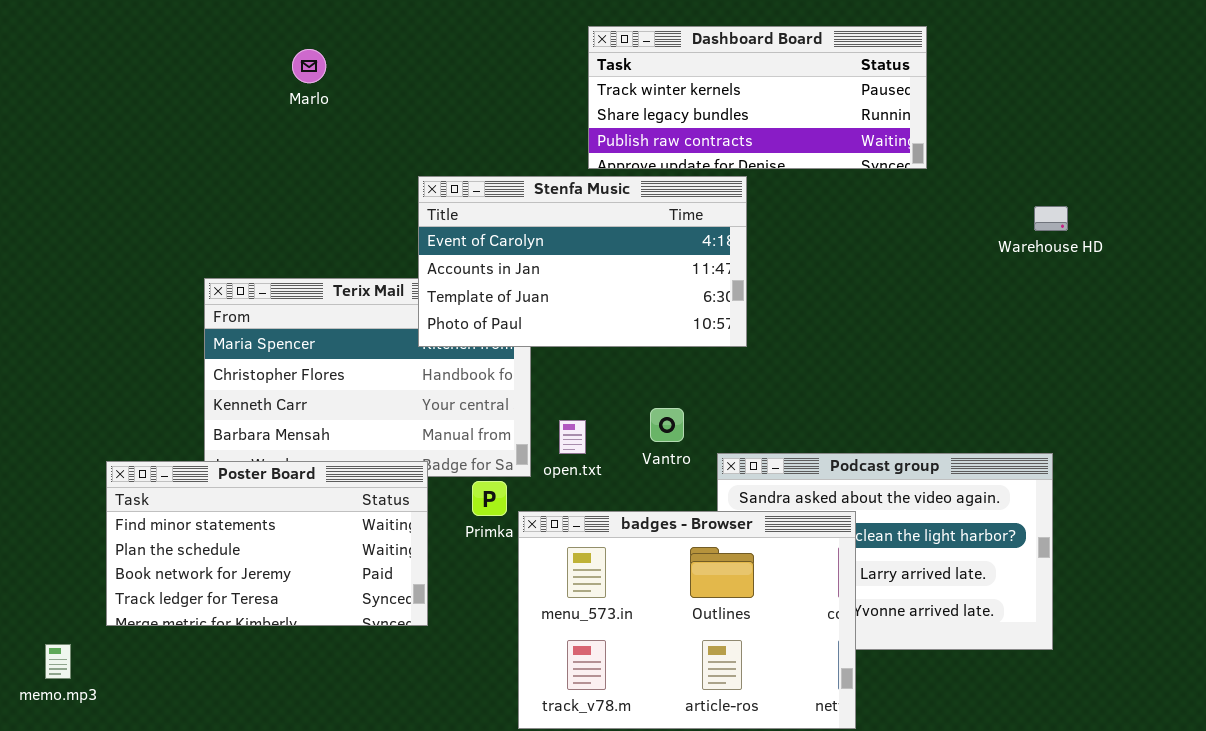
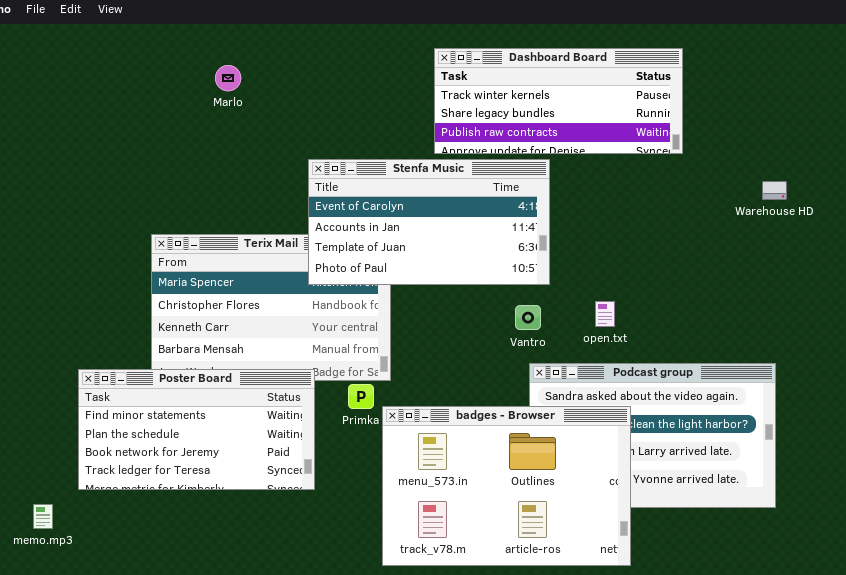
Vantro: [650,408,684,442] -> [515,305,541,330], moved
open.txt: [559,420,586,454] -> [595,301,615,327], moved

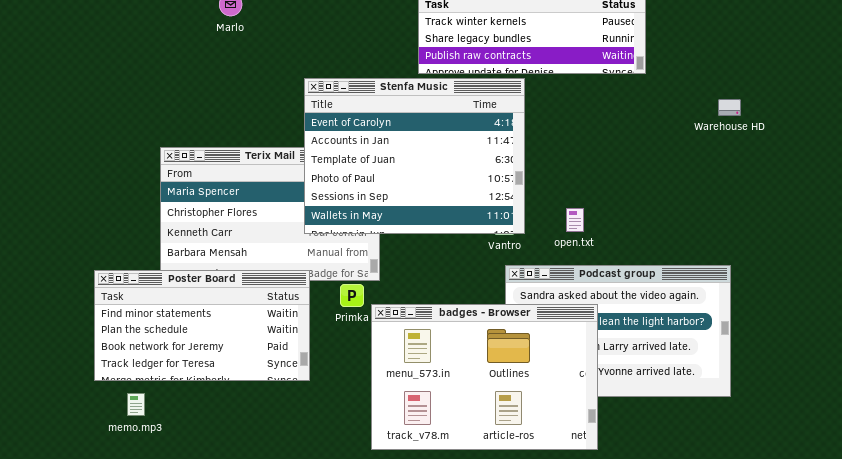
Stenfa Music: [308,159,550,285] -> [304,78,525,234], resized
memo.mp3: [33,504,53,529] -> [127,393,145,416], moved

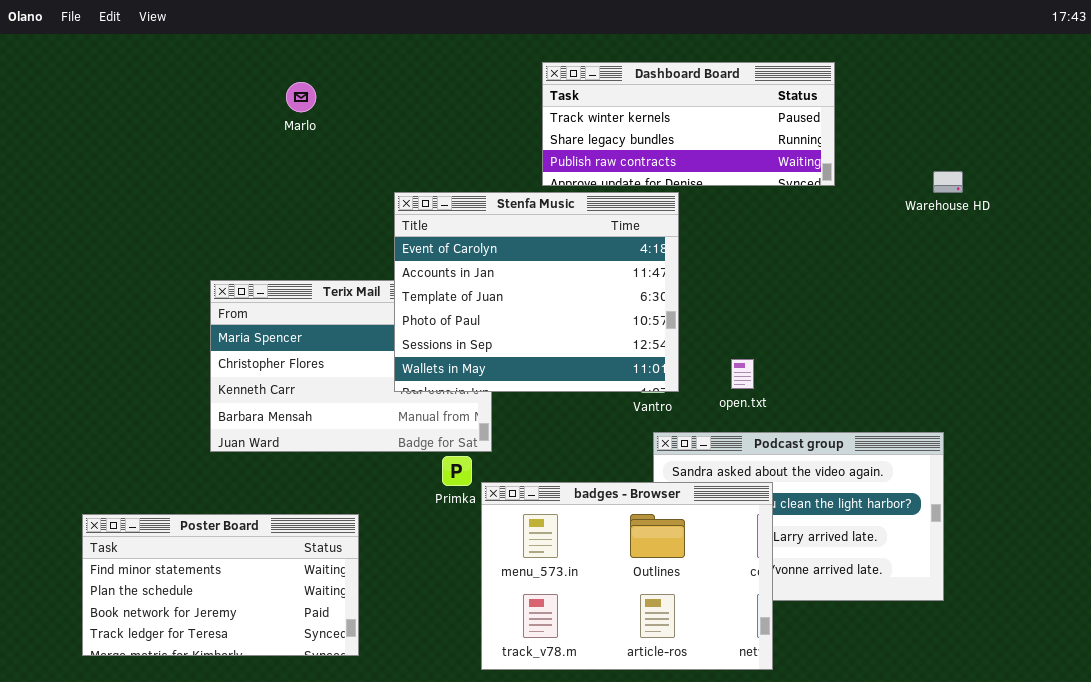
Warehouse HD: [718,99,741,116] -> [933,171,963,193], moved
Poster Board: [94,270,310,381] -> [82,514,359,656], moved

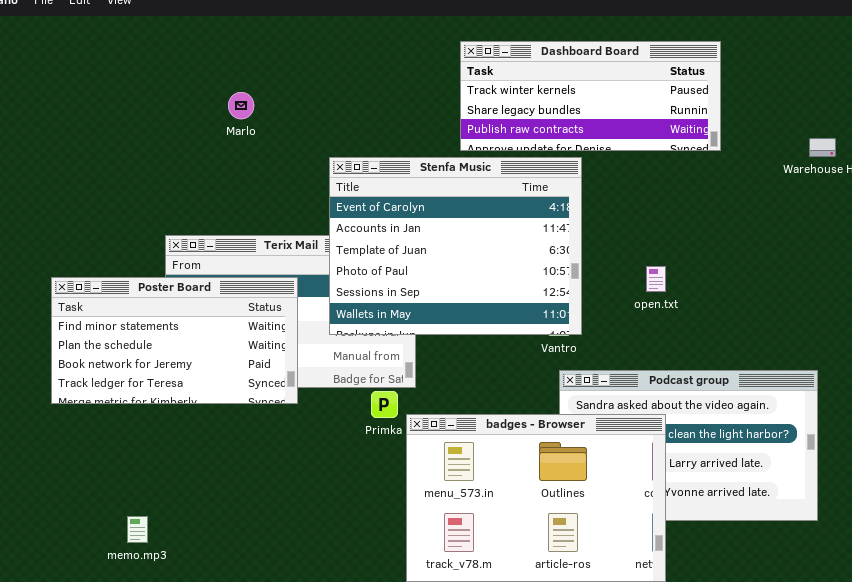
Marlo: [286,82,316,112] -> [228,92,254,119], moved
open.txt: [731,359,754,389] -> [646,266,666,292], moved
Poster Board: [82,514,359,656] -> [51,277,298,404], moved

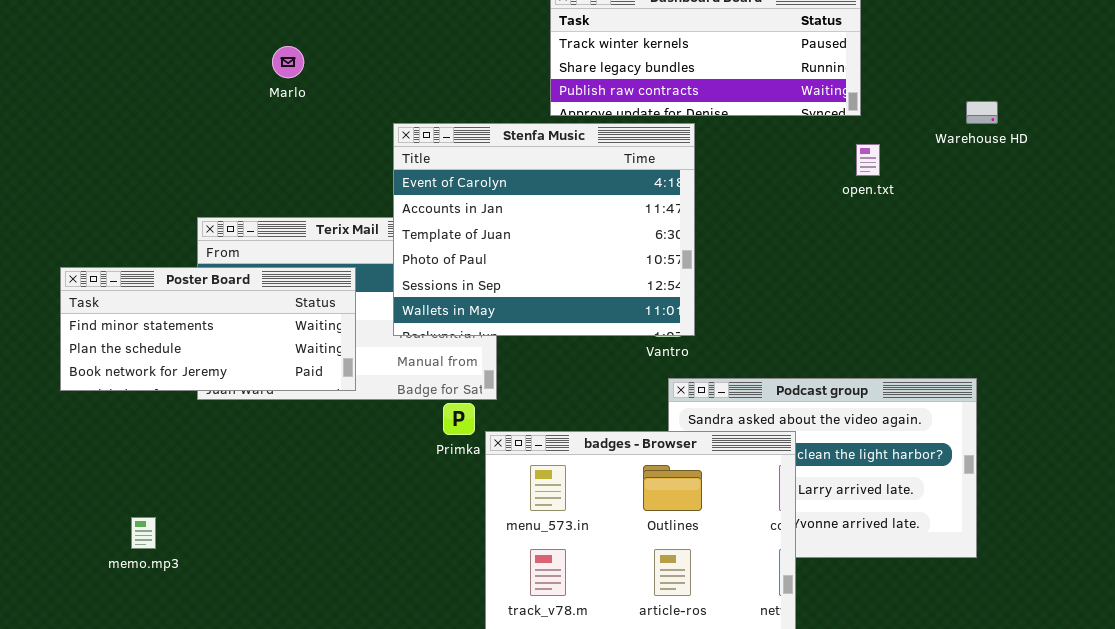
open.txt: [646,266,666,292] -> [856,144,880,176], moved
Poster Board: [51,277,298,404] -> [60,267,356,391], resized
memo.mp3: [127,516,148,543] -> [131,517,156,549], moved

